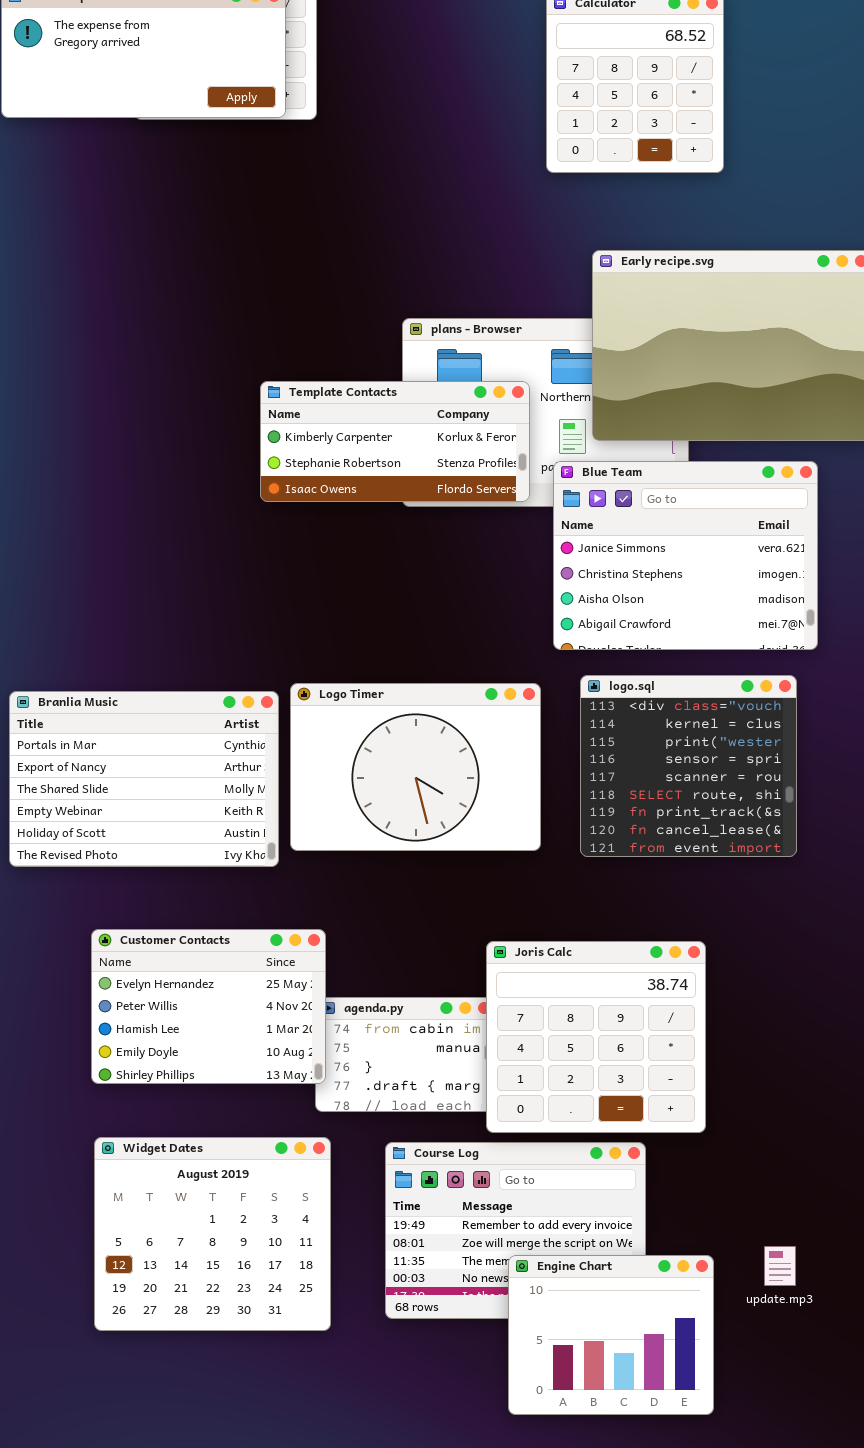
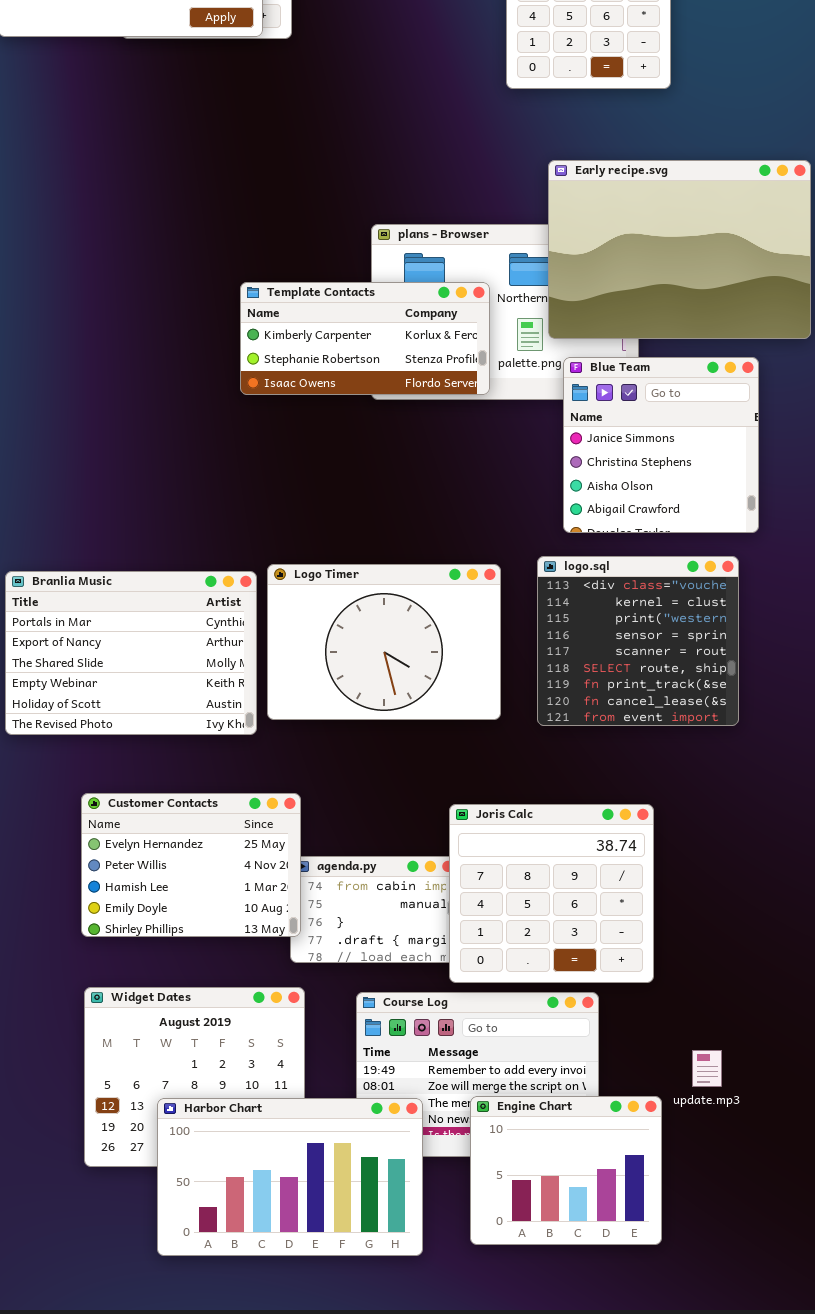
Blue Team: [553,461,818,650] -> [563,357,759,533], resized
update.mp3: [764,1246,796,1286] -> [692,1050,722,1087], moved
Harbor Chart: none -> [157,1098,423,1256], opened

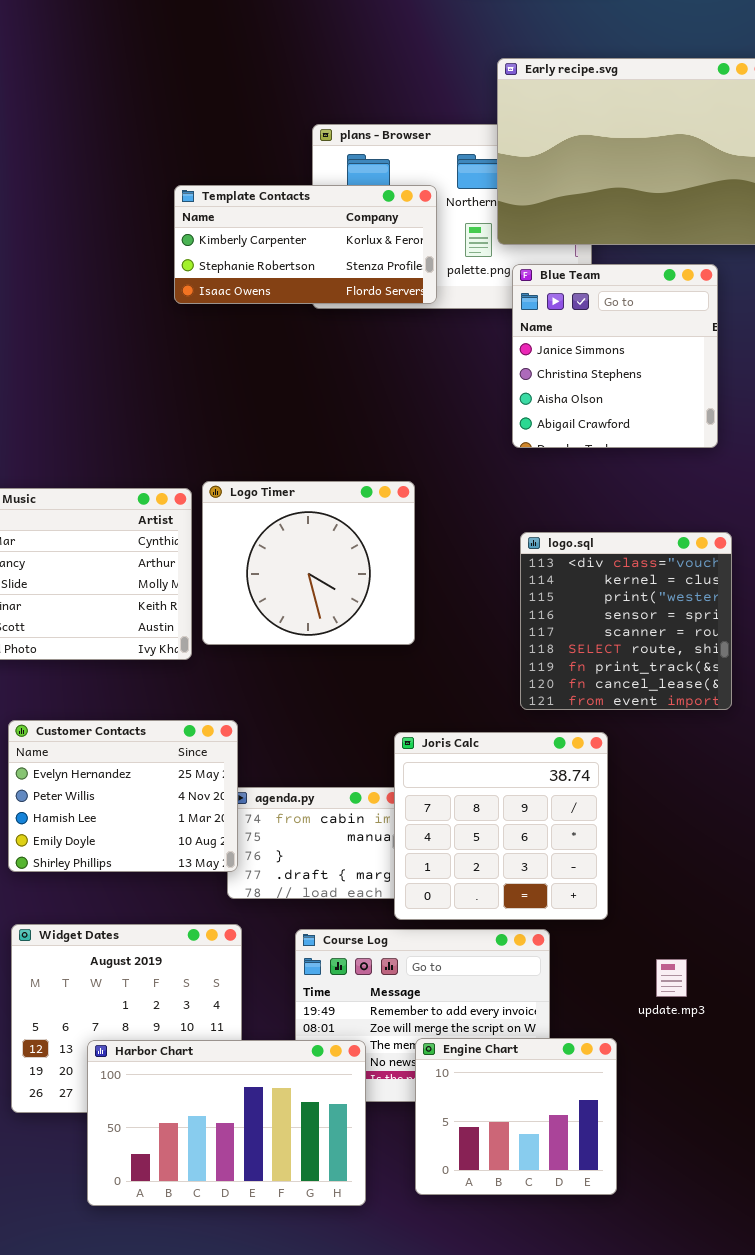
logo.sql: [537,556,739,726] -> [520,532,732,710], moved
Logo Timer: [267,564,501,720] -> [202,481,415,645], resized
update.mp3: [692,1050,722,1087] -> [656,959,687,997], moved

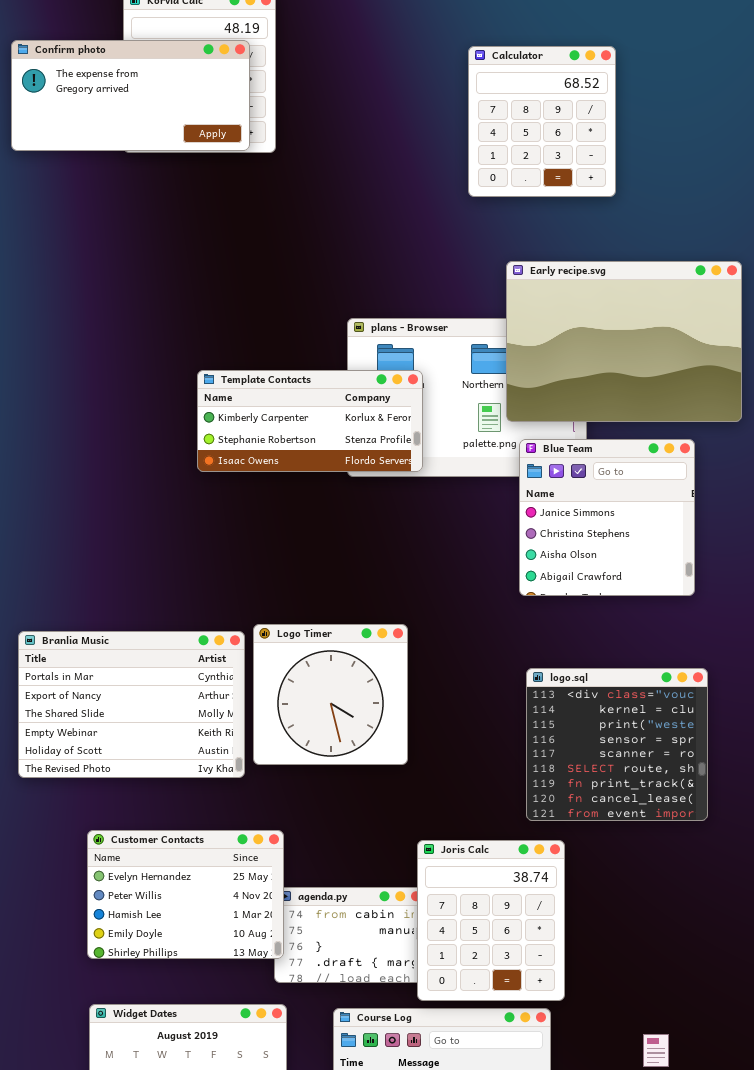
Template Contacts: [174,185,437,304] -> [197,370,423,472], moved
Logo Timer: [202,481,415,645] -> [253,624,408,765], resized
Joris Calc: [394,732,608,920] -> [417,840,565,1001], resized

